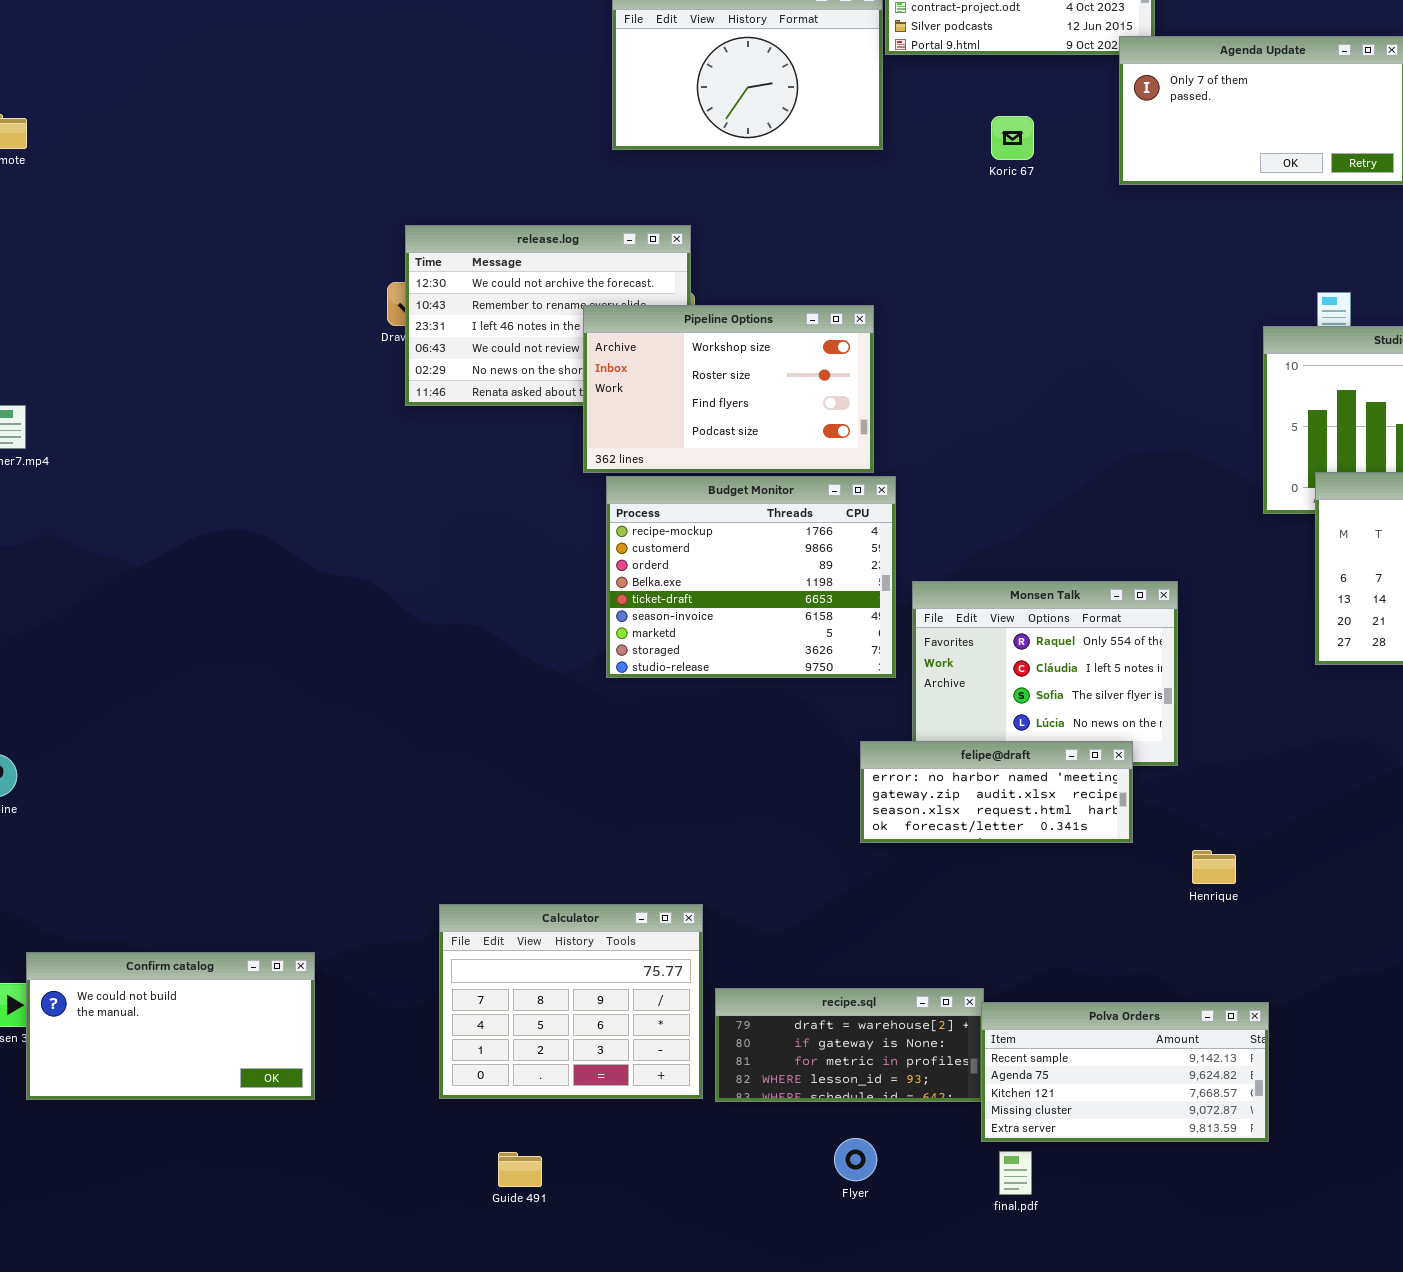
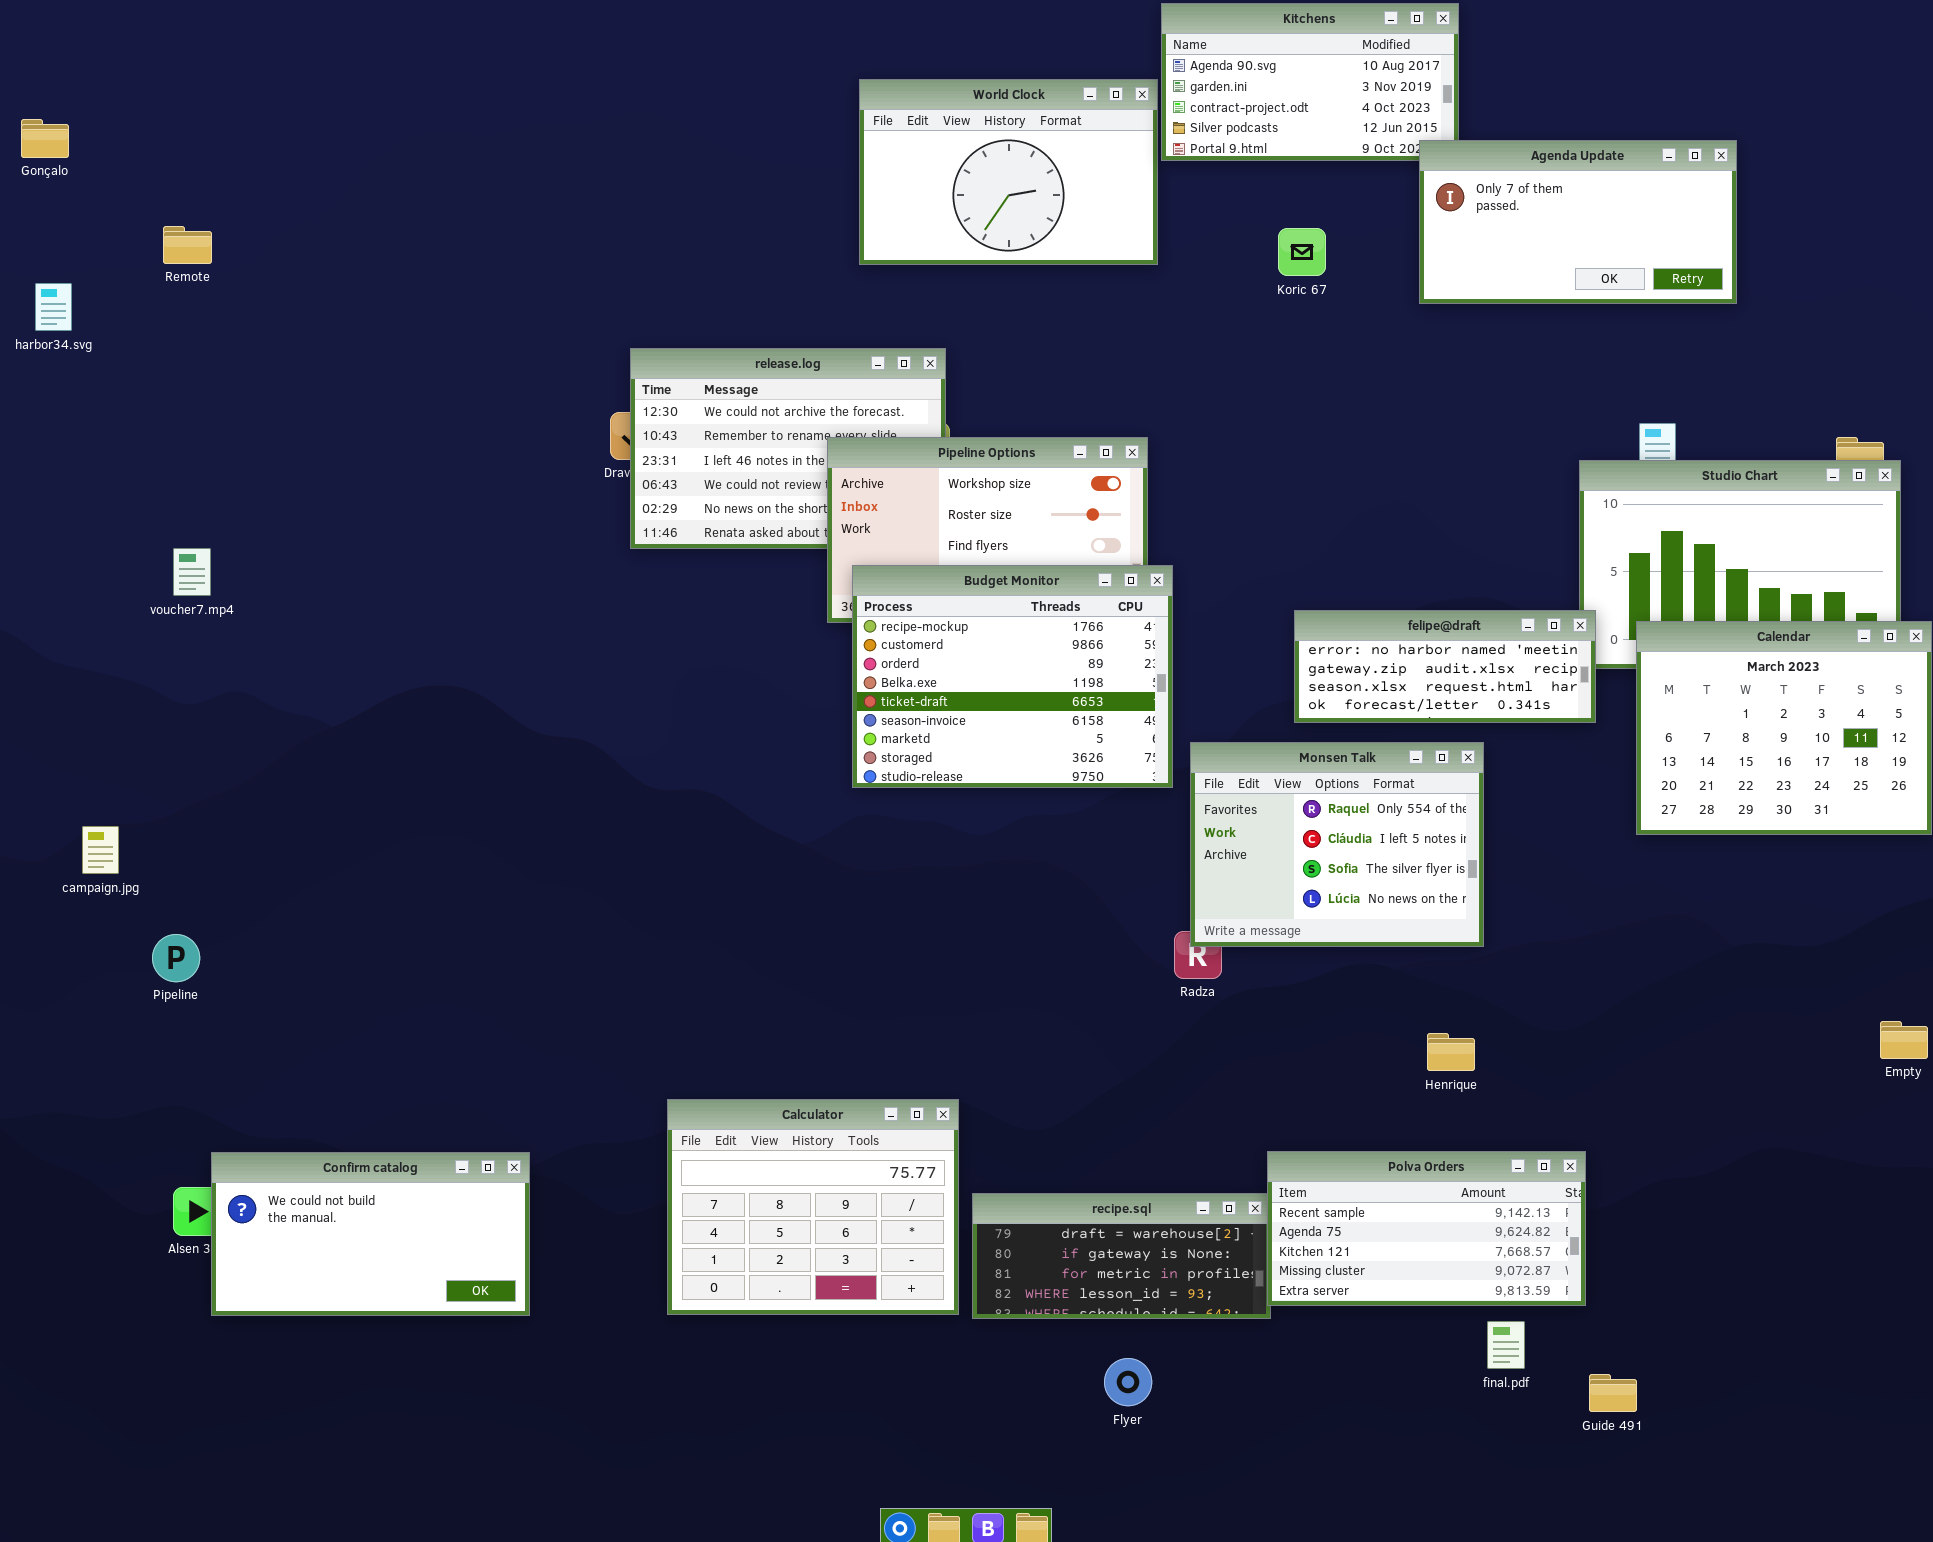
Budget Monitor: [606,476,896,678] -> [852,565,1173,788], moved
felipe@draft: [860,741,1133,843] -> [1294,610,1596,723], moved
Henrique: [1192,850,1236,884] -> [1427,1033,1475,1071], moved
Polva Orders: [981,1002,1269,1142] -> [1267,1151,1586,1306], moved
final.pdf: [999,1151,1032,1195] -> [1487,1321,1525,1369], moved
Guide 491: [498,1152,542,1187] -> [1589,1374,1637,1412], moved

